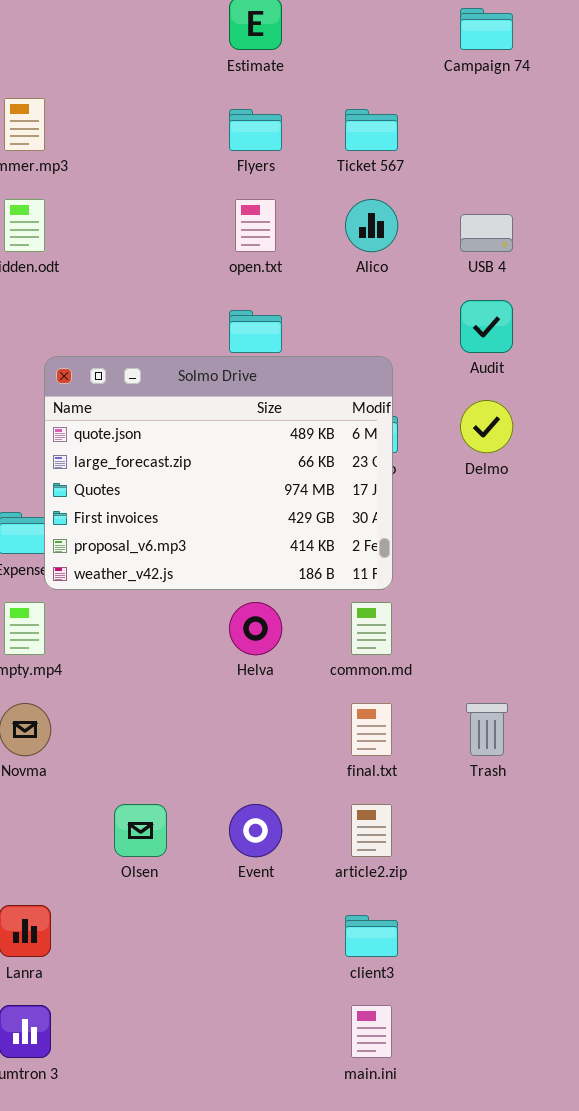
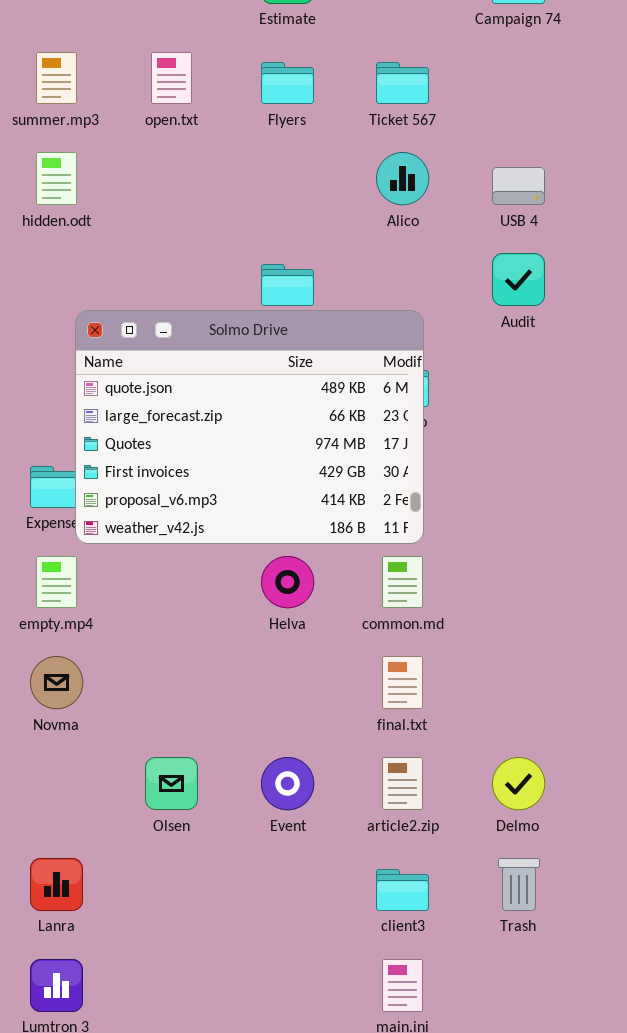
open.txt: [235,199,276,252] -> [151,52,192,104], moved
Delmo: [460,400,513,453] -> [492,757,545,810], moved
Trash: [466,703,508,756] -> [498,858,540,911], moved

